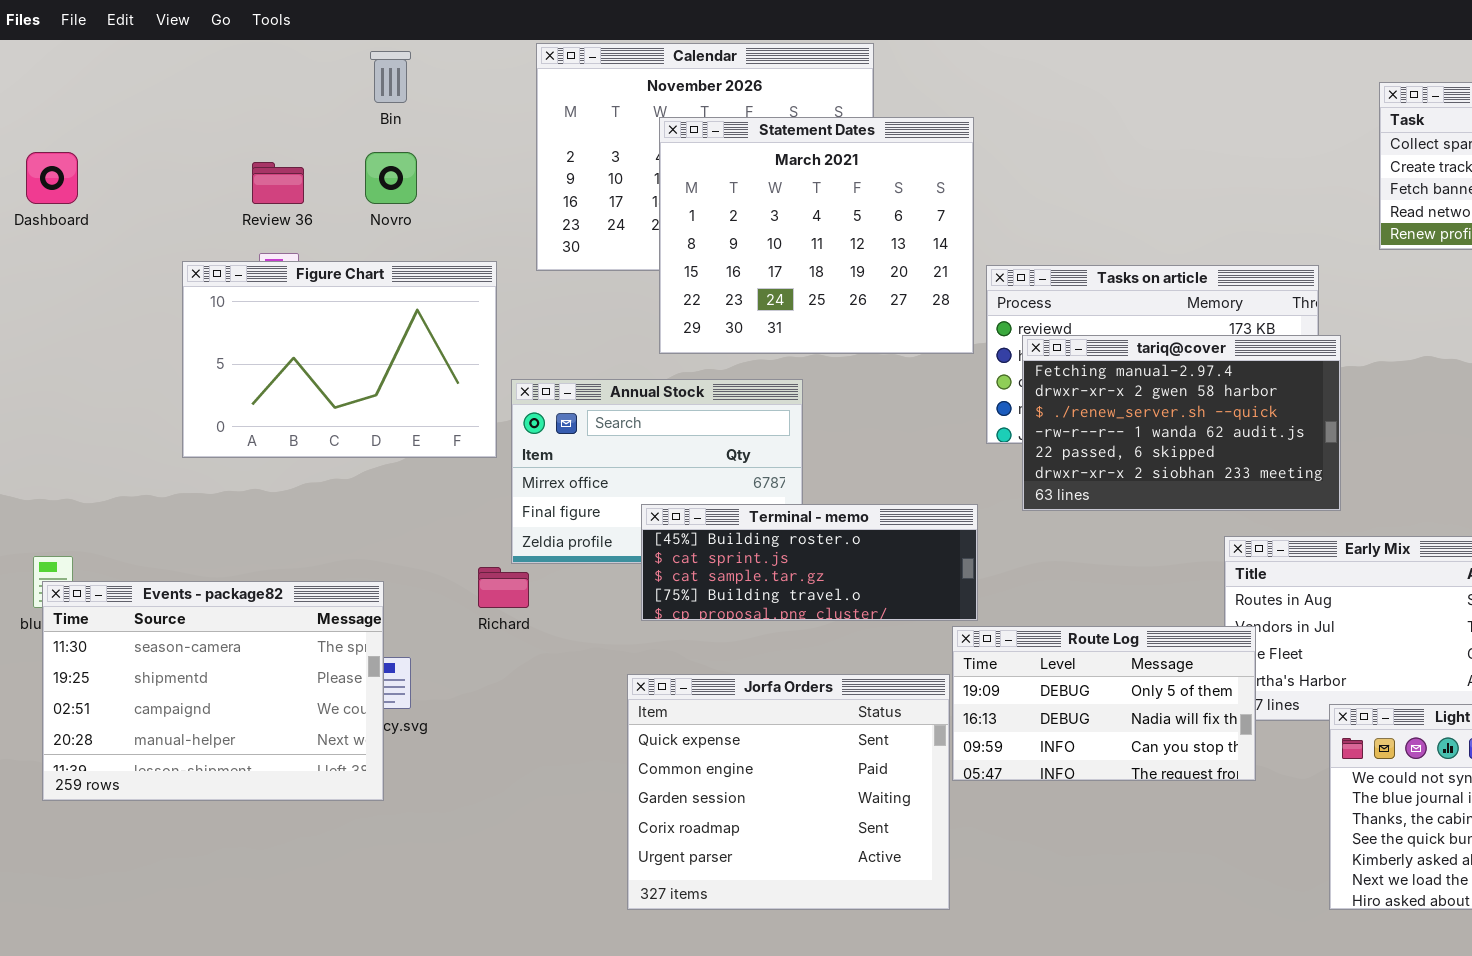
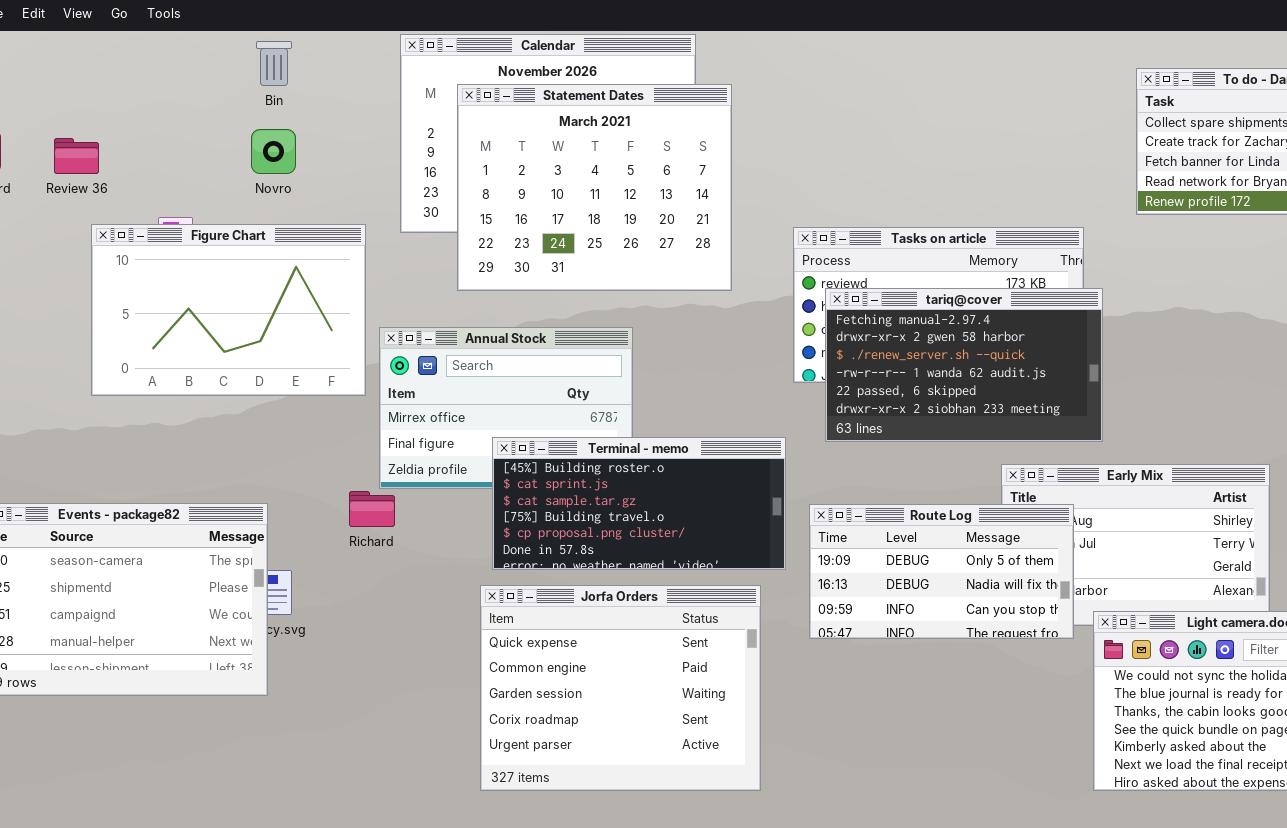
Statement Dates: [659,117,974,354] -> [457,84,732,291], moved
Review 36: [252,162,304,204] -> [54,138,99,174], moved
Terminal - memo: [641,504,978,621] -> [492,437,786,570], resized
Route Log: [952,626,1256,781] -> [809,504,1074,639], moved

